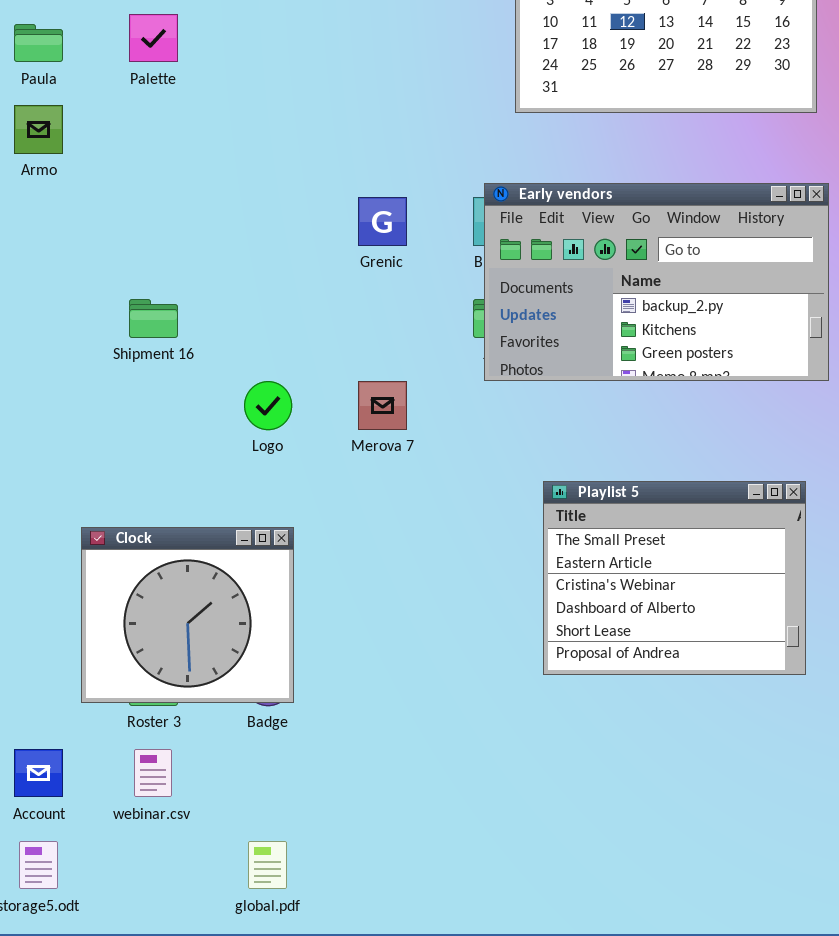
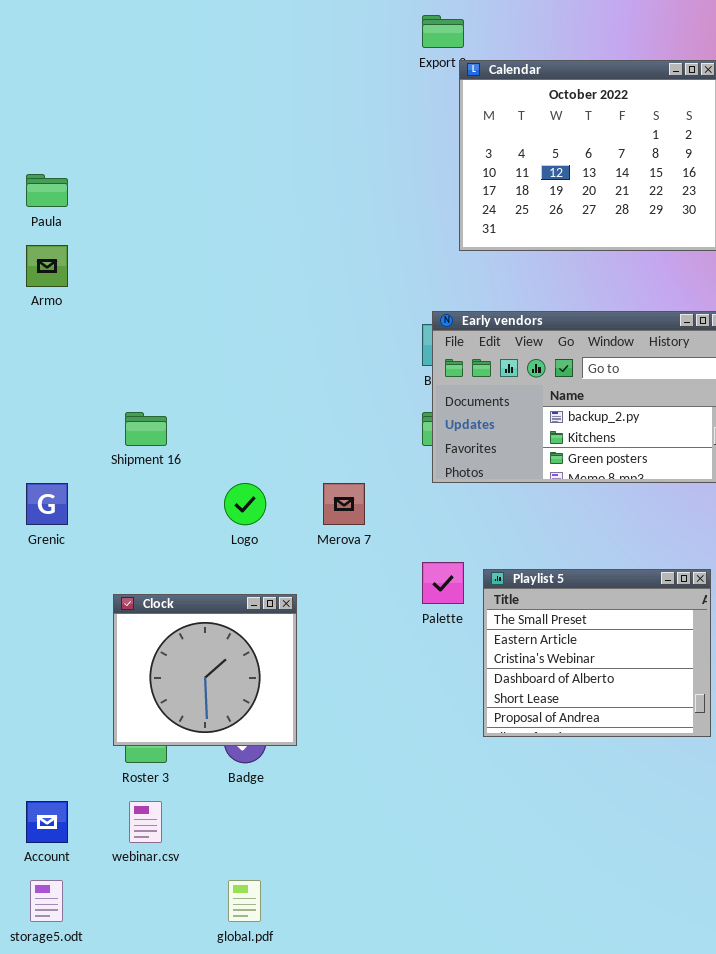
Palette: [129,14,178,62] -> [422,562,464,604], moved
Grenic: [358,197,407,246] -> [26,483,68,525], moved
Clock: [81,527,294,703] -> [113,594,297,746], moved

